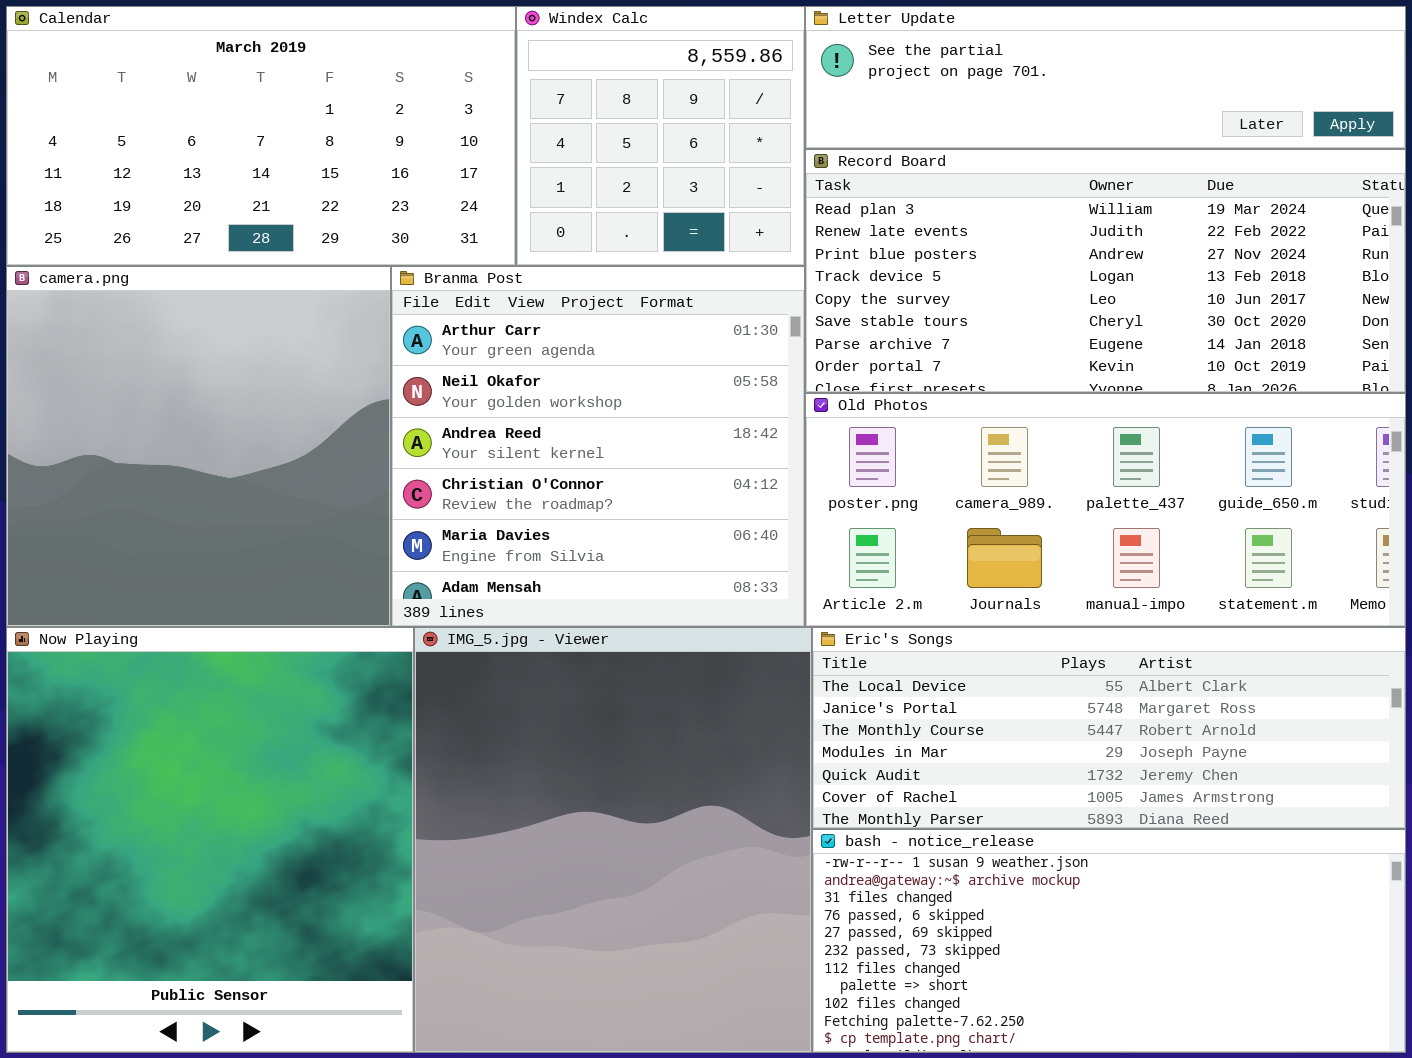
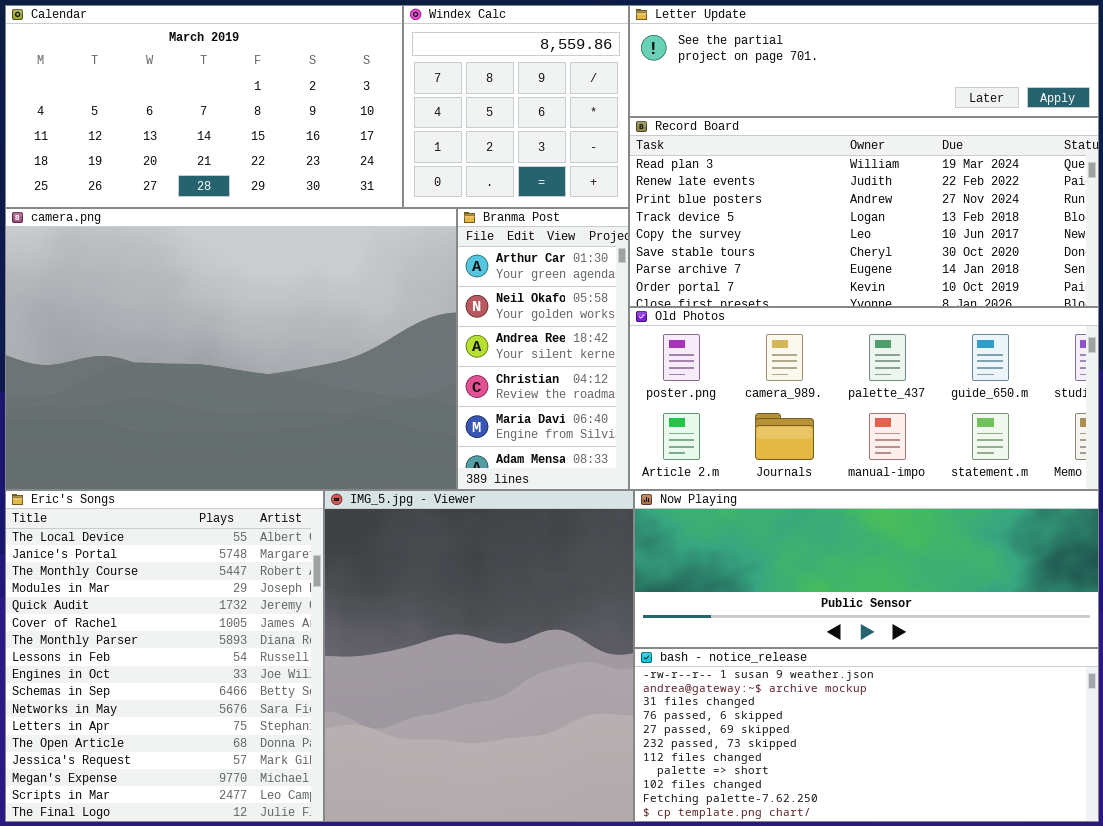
camera.png: [6,266,391,627] -> [5,208,457,490], resized
Branma Post: [391,266,805,627] -> [457,208,629,490], resized
Now Playing: [6,627,414,1053] -> [634,490,1099,648], moved, resized
Eric's Songs: [812,627,1406,829] -> [5,490,324,822], moved, resized

